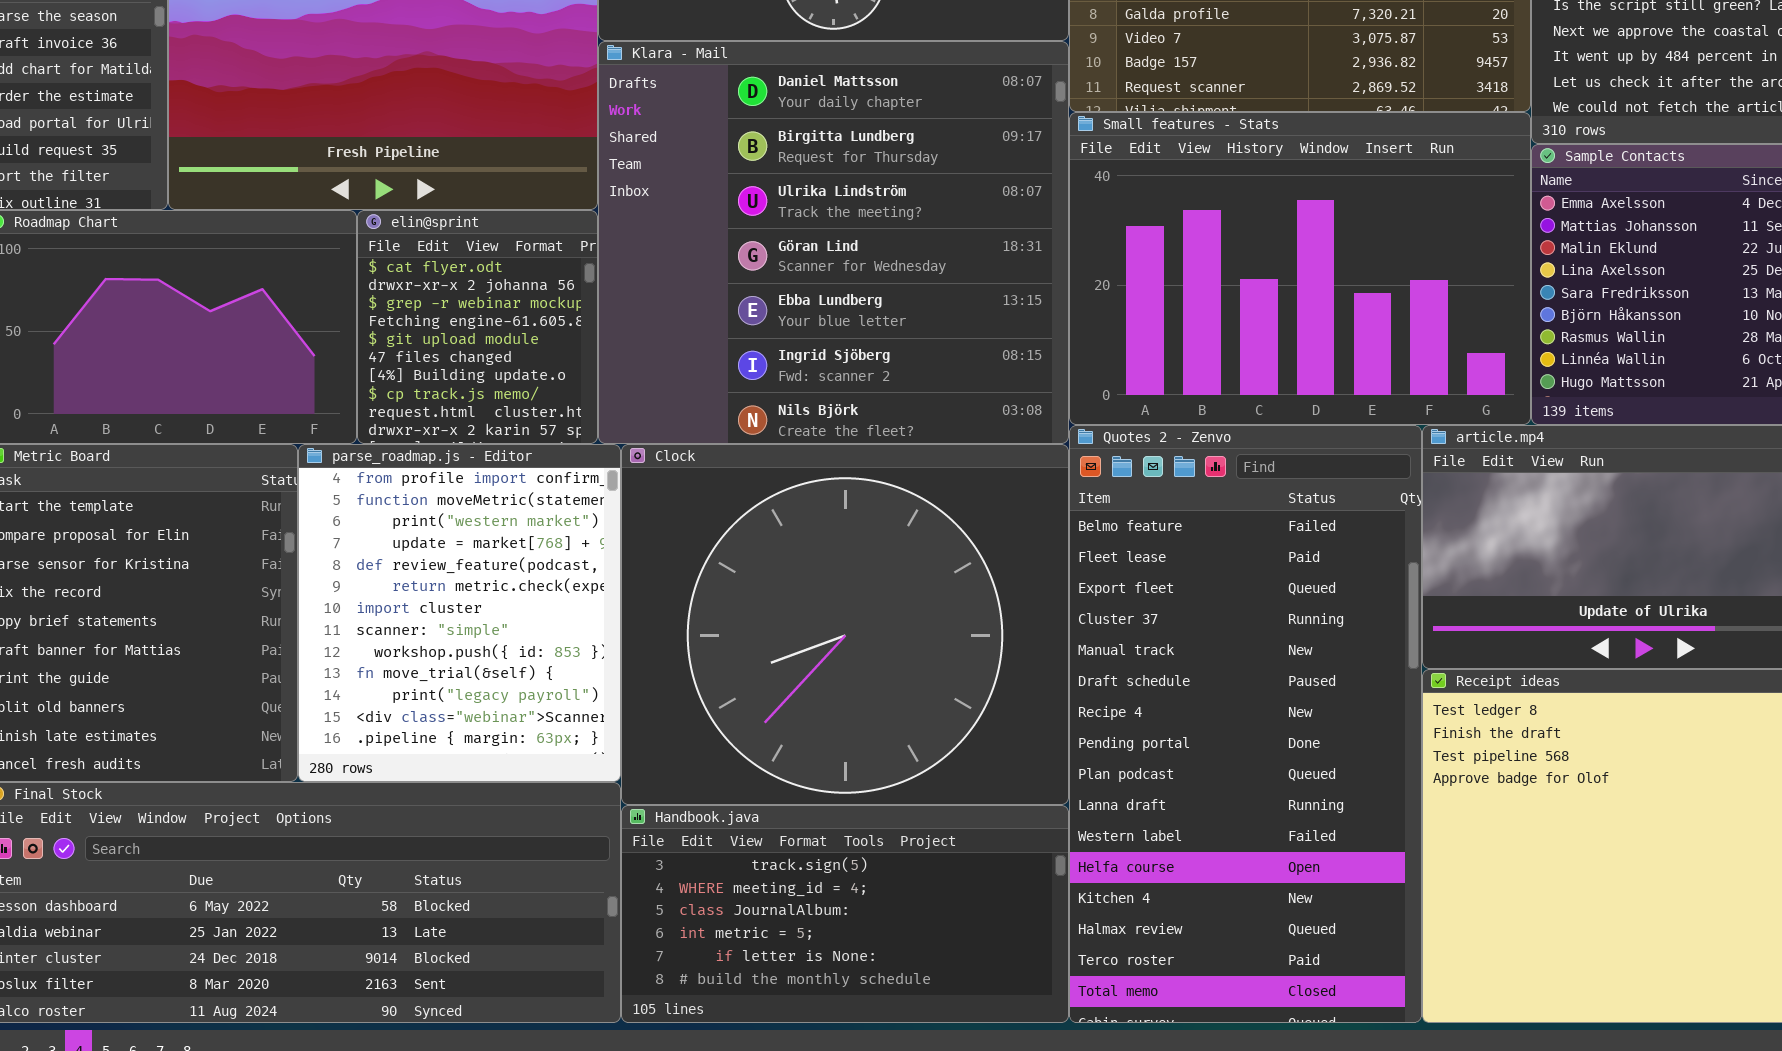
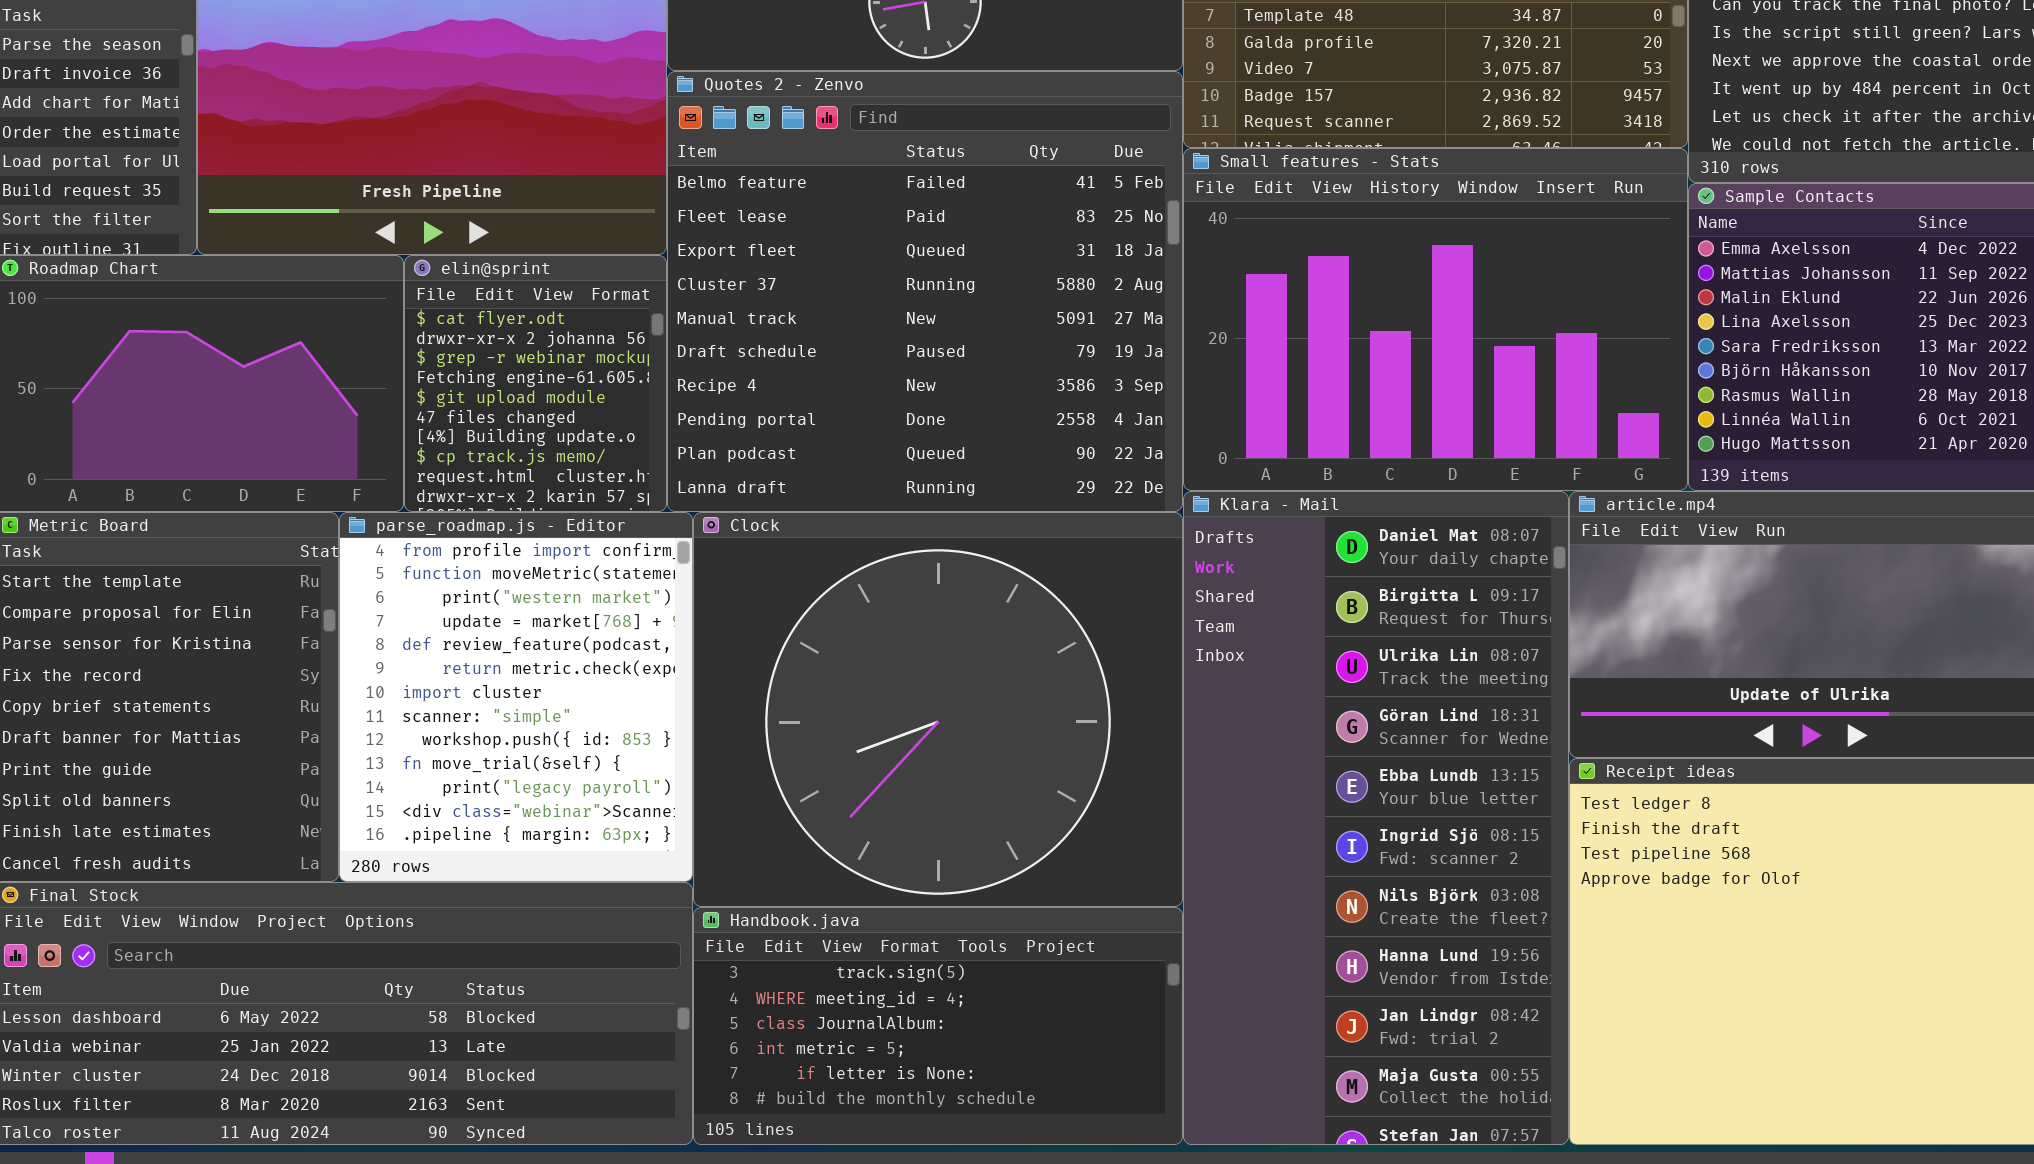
Klara - Mail: [598,41,1069,444] -> [1183,491,1569,1145], moved, resized
Quotes 2 - Zenvo: [1069,425,1422,1023] -> [667,71,1183,512], moved, resized

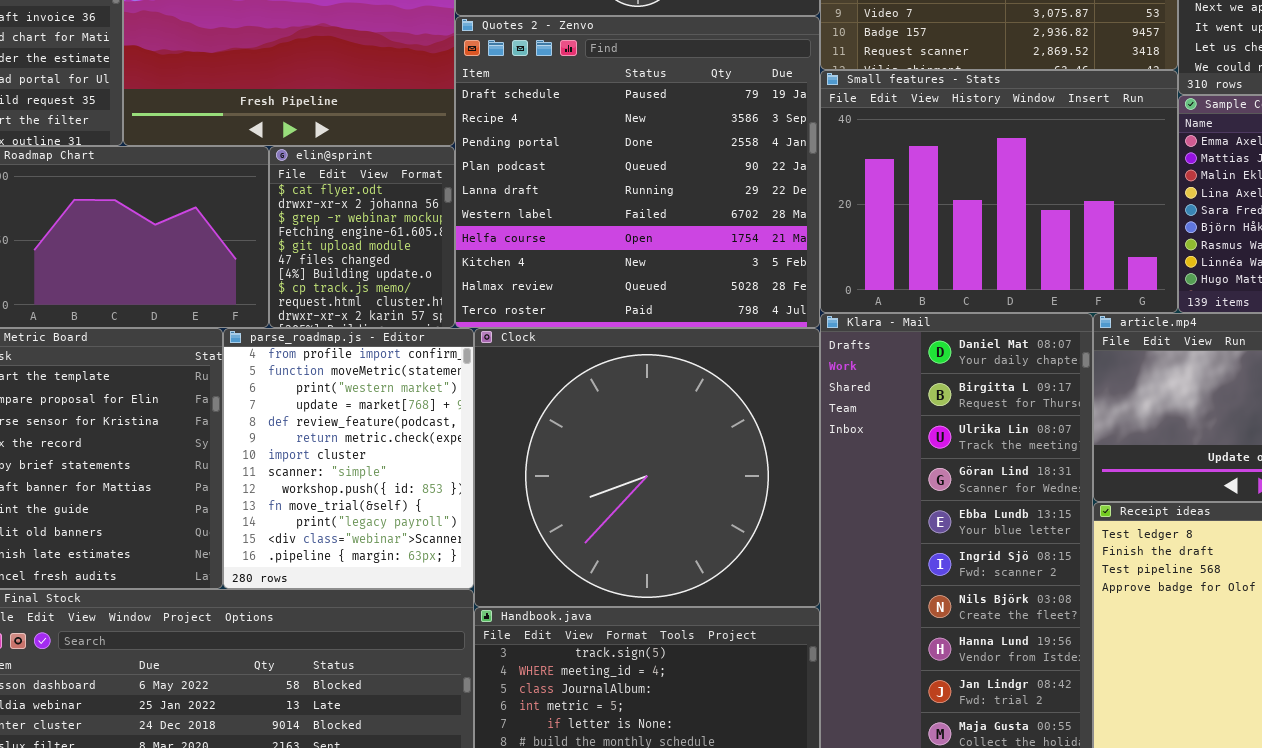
Quotes 2 - Zenvo: [667,71,1183,512] -> [455,16,820,328], scrolled down 5 rows

